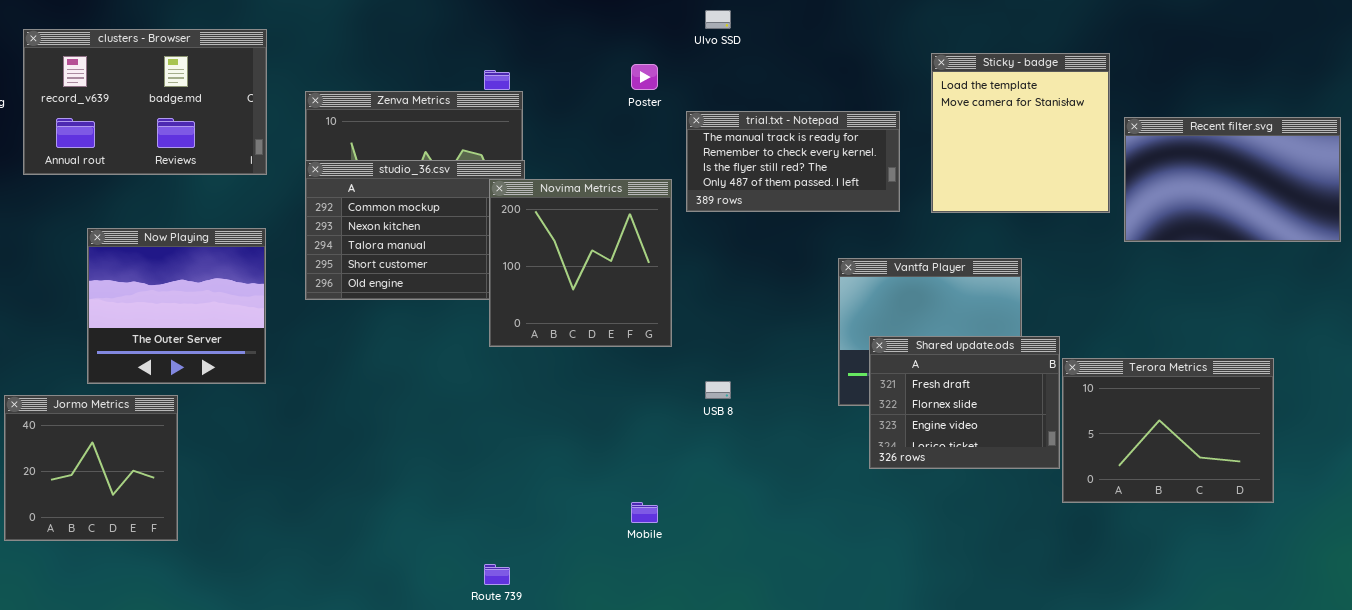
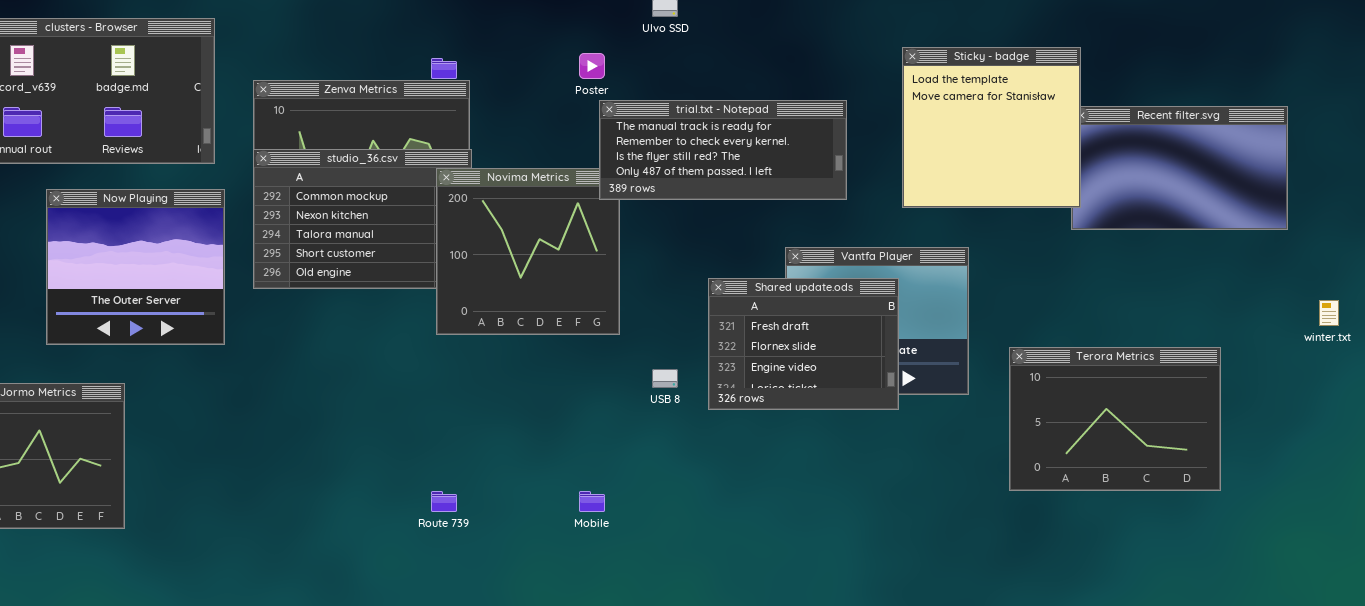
Sticky - badge: [931,53,1110,213] -> [902,47,1081,208], moved
trial.txt - Notepad: [686,111,900,212] -> [599,100,847,200], resized
Now Playing: [87,228,266,384] -> [46,189,225,345], moved
Shared update.ods: [869,336,1060,469] -> [708,278,899,410], moved
Route 739: [484,564,510,585] -> [431,491,457,512], moved

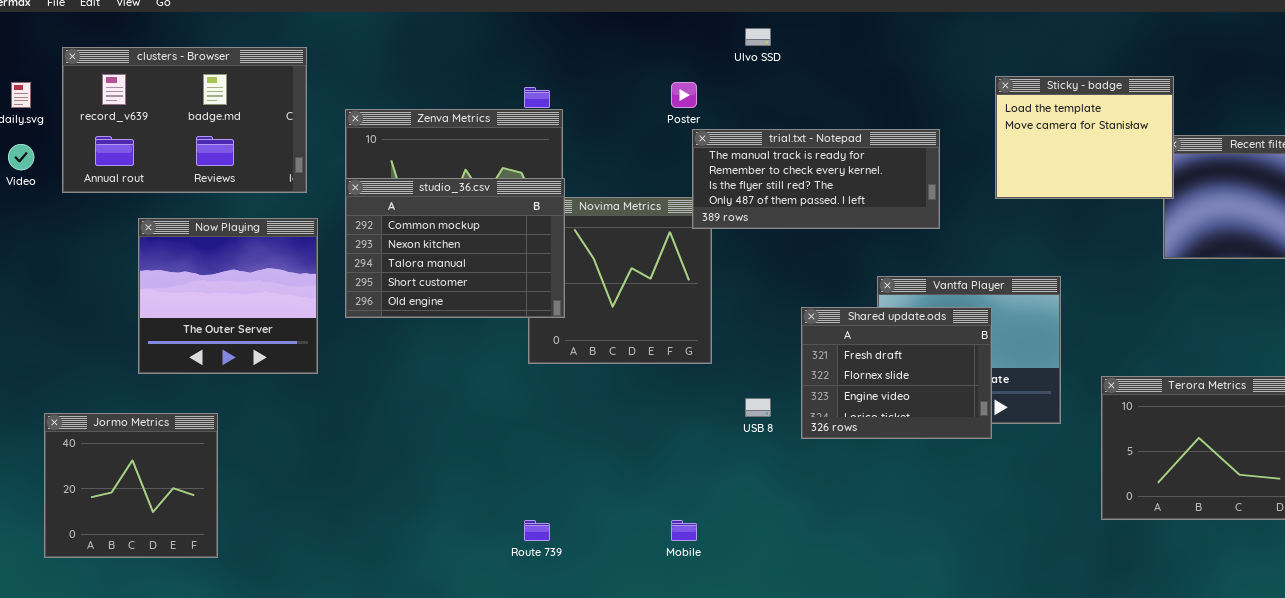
Sticky - badge: [902,47,1081,208] -> [995,76,1174,199], resized
studio_36.csv: [253,149,472,289] -> [345,178,565,318], raised

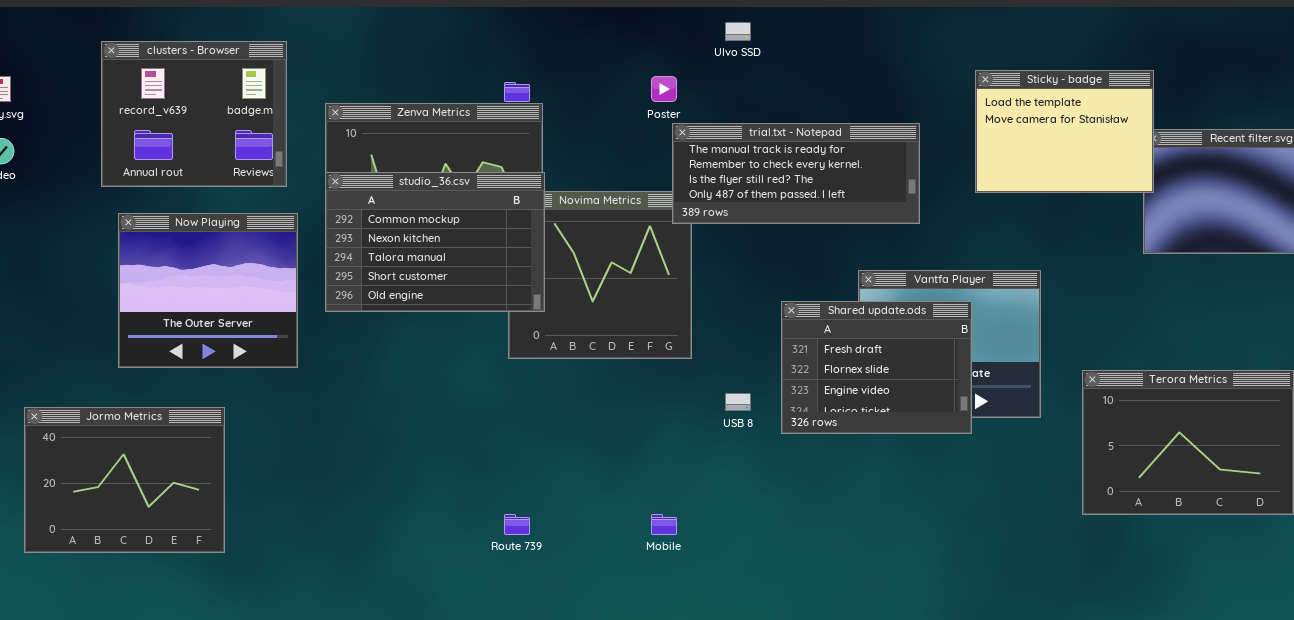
clusters - Browser: [62,47,307,193] -> [101,41,287,187], resized
Jormo Metrics: [44,413,218,558] -> [24,407,225,553], resized

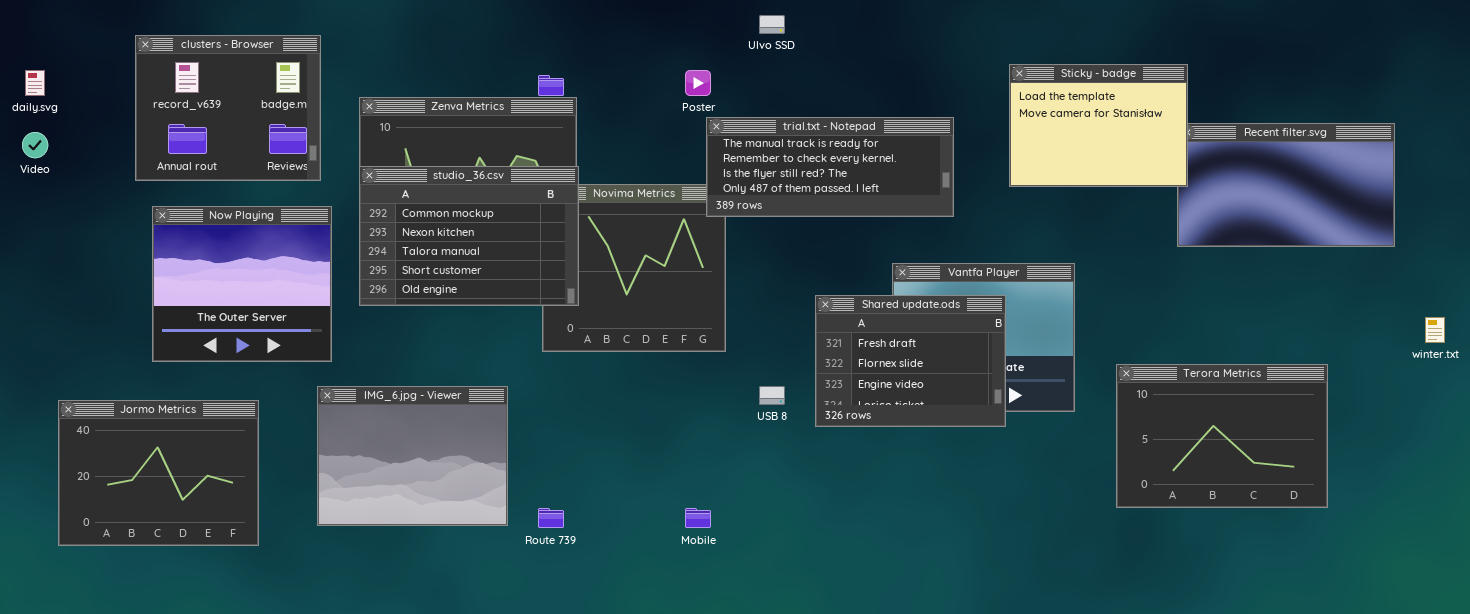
IMG_6.jpg - Viewer: none -> [317,386,508,526], opened

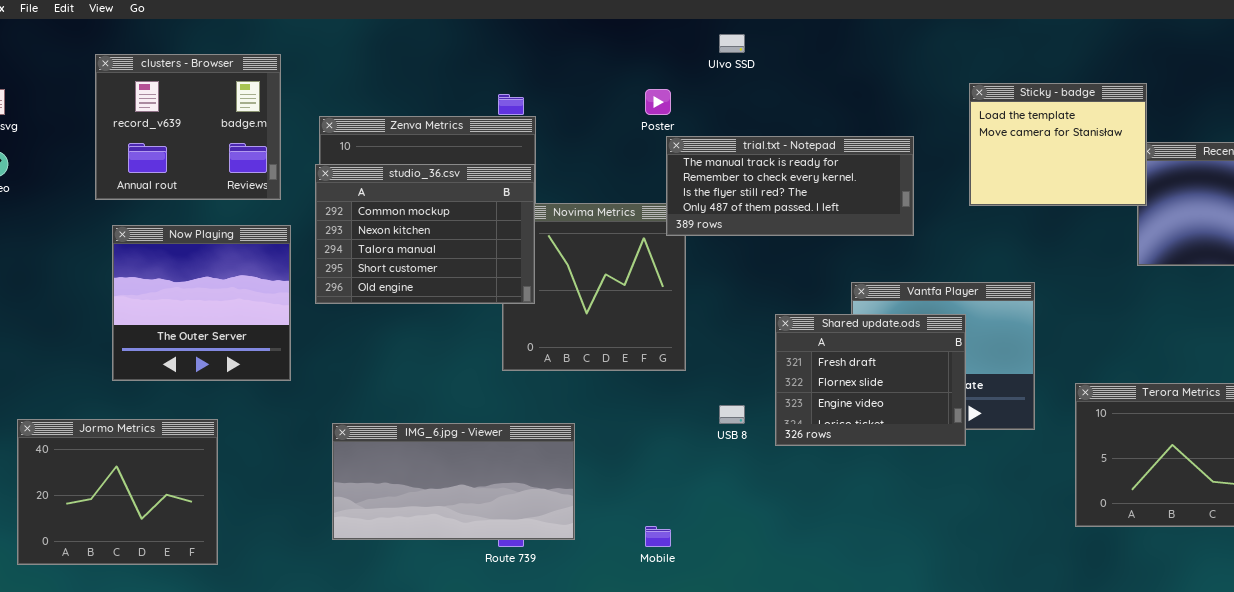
studio_36.csv: [359,166,579,306] -> [315,164,535,304], moved
IMG_6.jpg - Viewer: [317,386,508,526] -> [332,423,575,540], moved, resized

